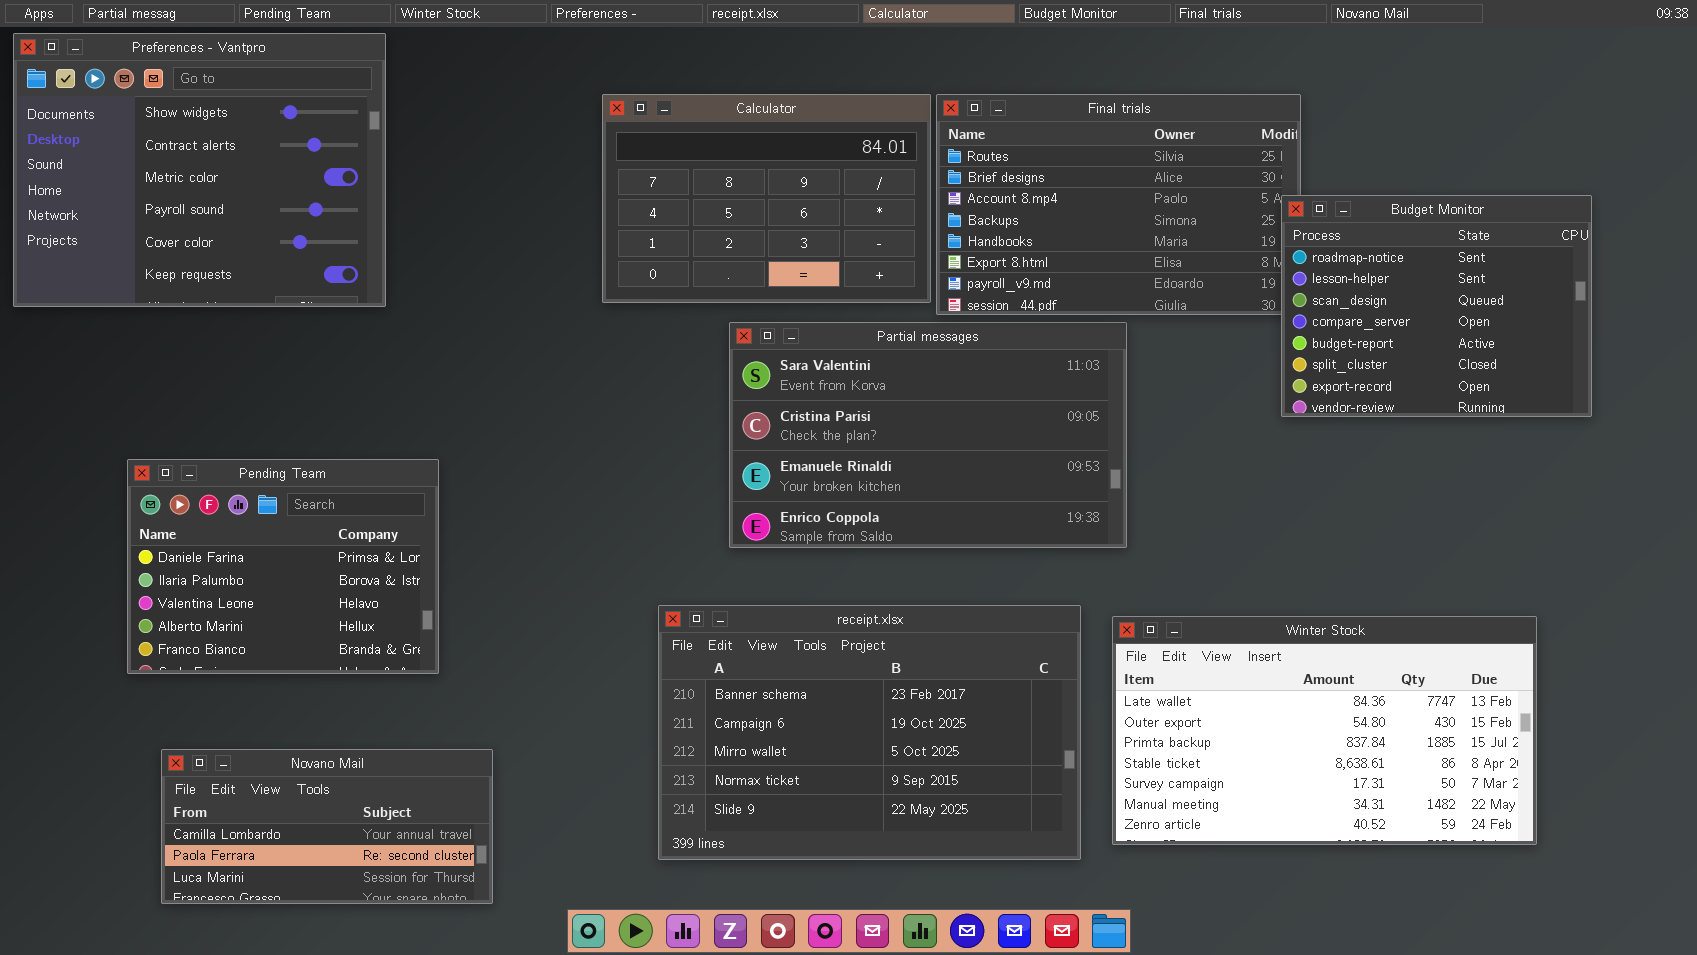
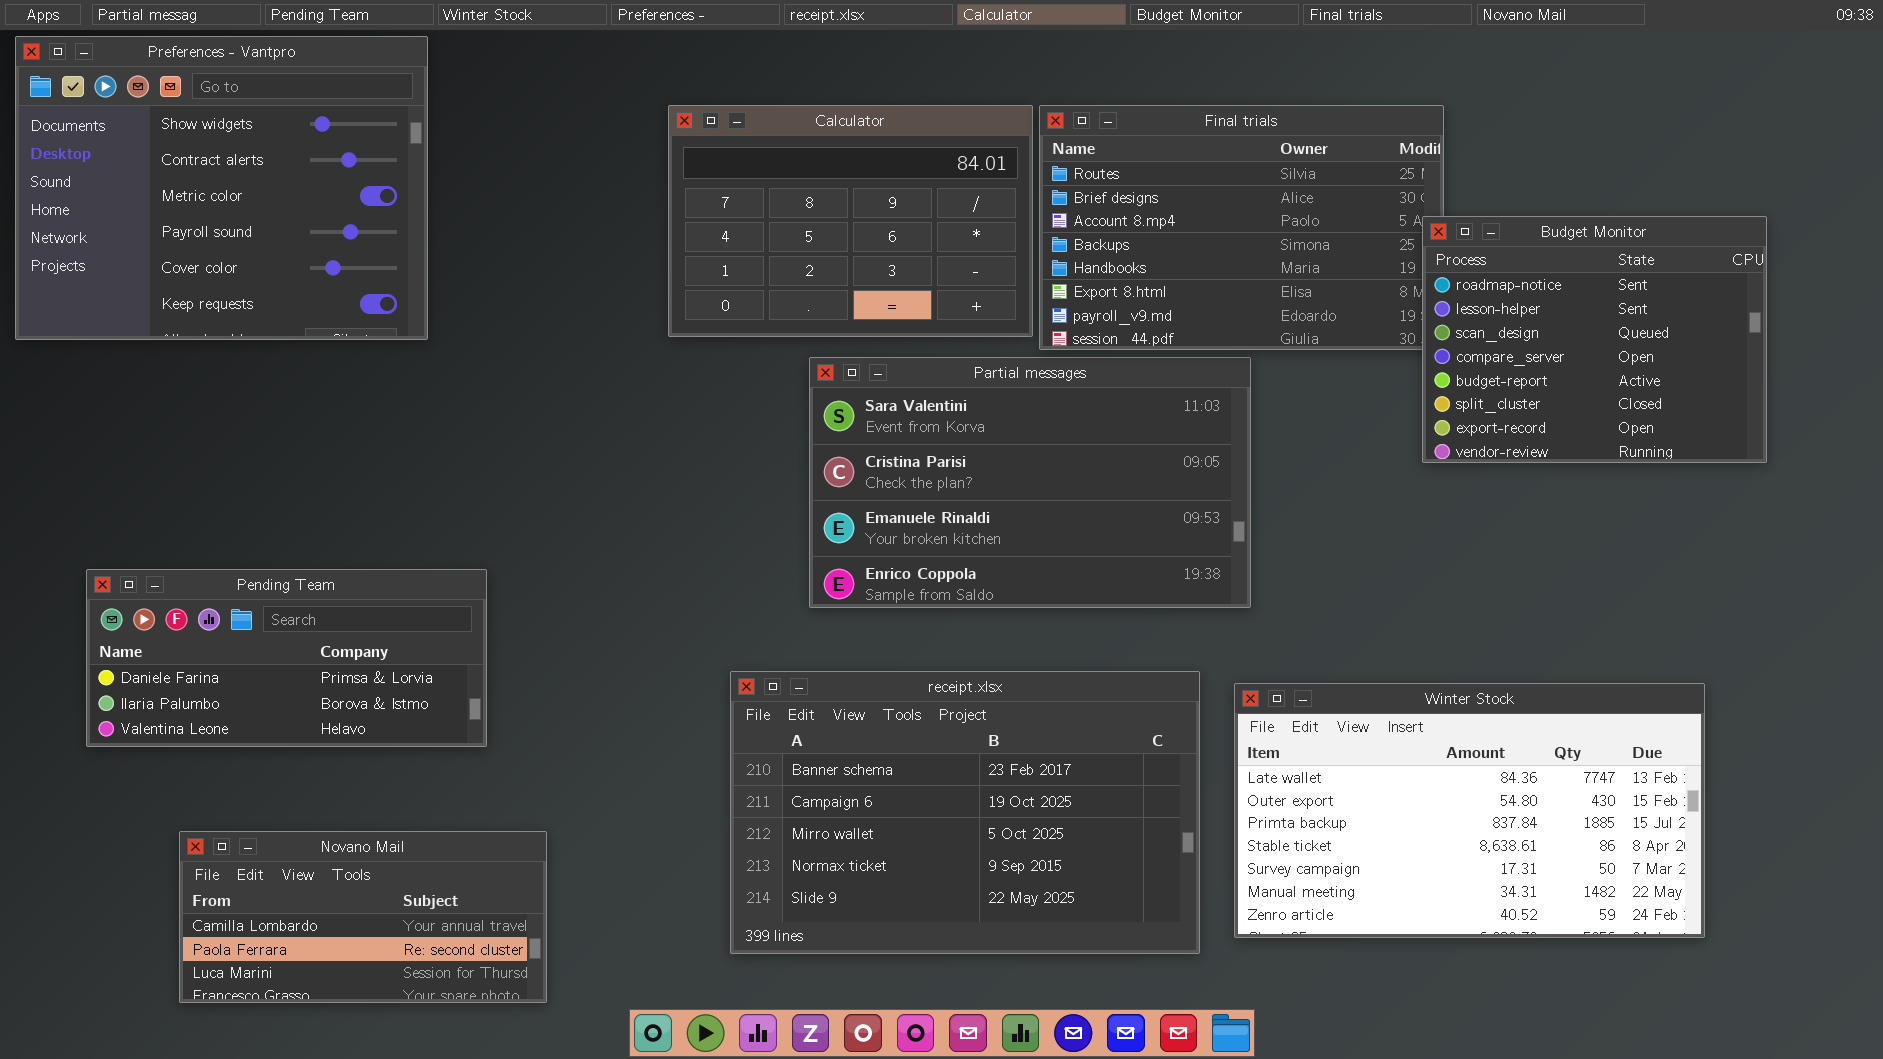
Pending Team: [127,459,439,674] -> [86,569,487,747], resized

